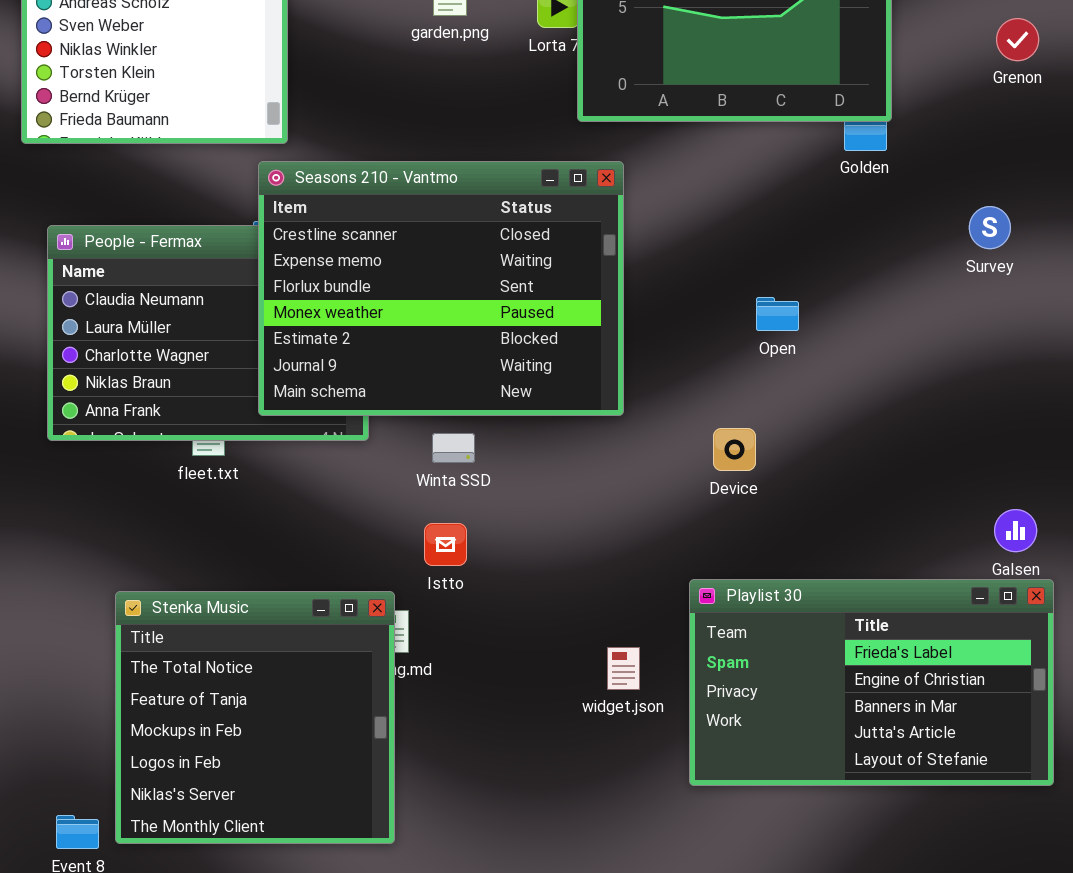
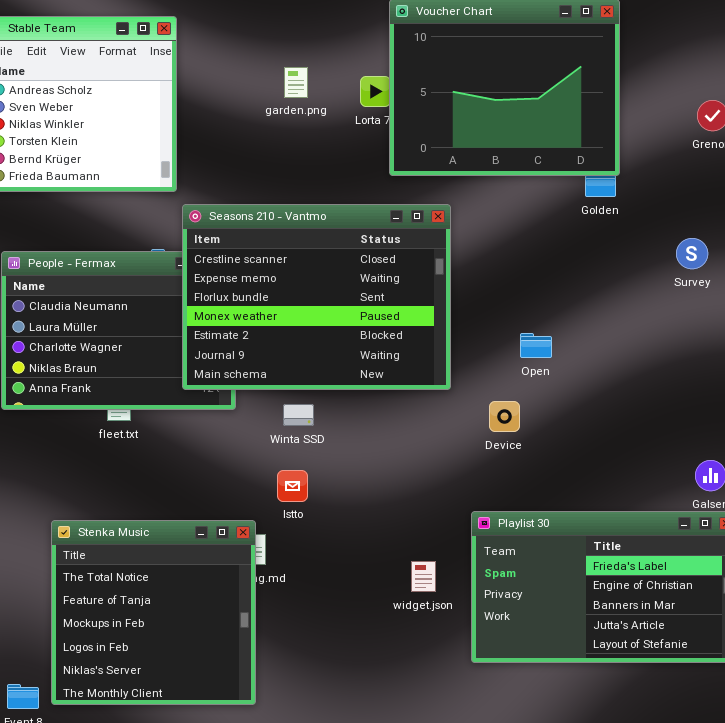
Seasons 210 - Vantmo: [258,161,624,416] -> [182,204,451,390], moved
Open: [756,297,799,331] -> [520,333,552,358], moved

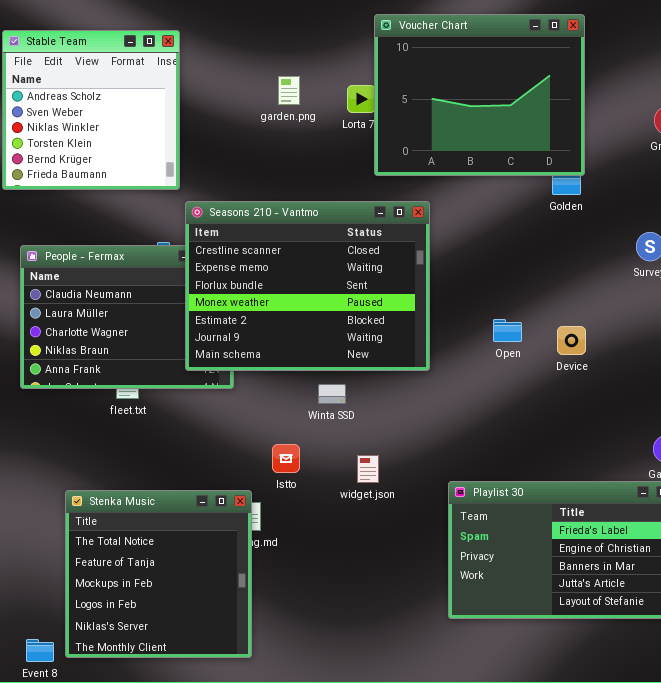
Device: [489,401,520,432] -> [557,326,586,355], moved
Winta SSD: [283,404,314,426] -> [318,384,346,404], moved
widget.json: [411,561,436,592] -> [357,455,379,483], moved

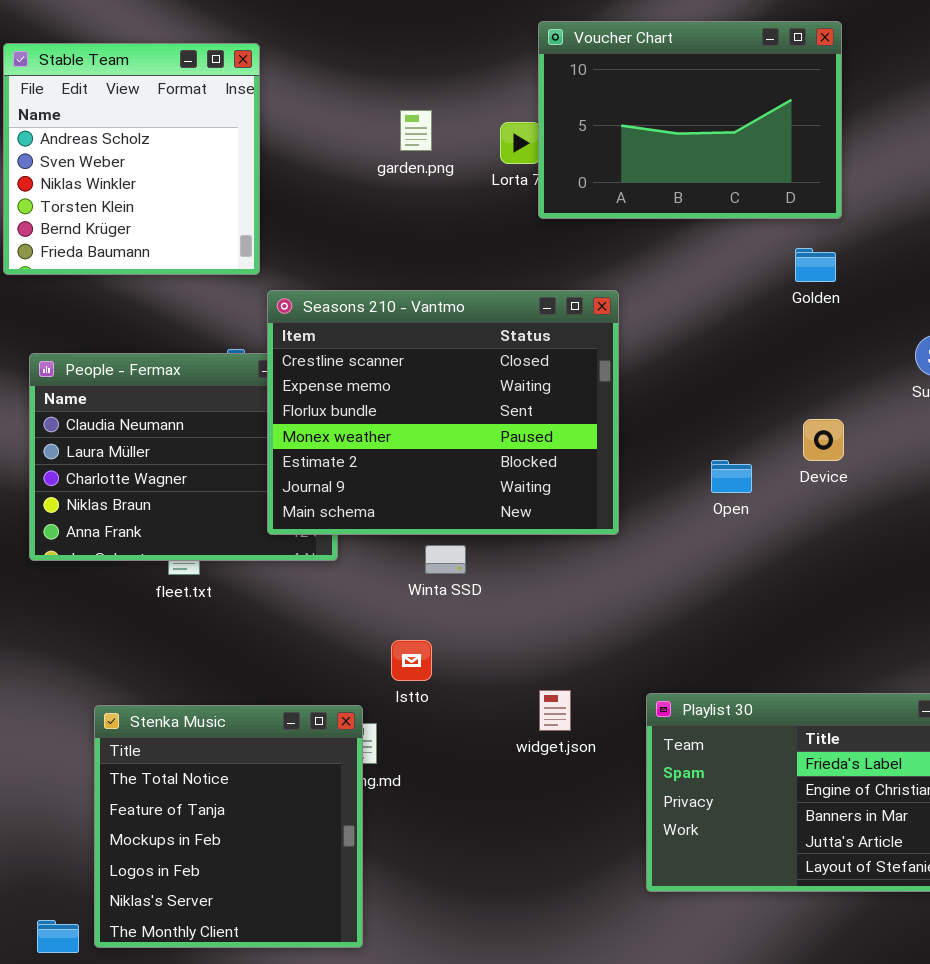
Voucher Chart: [374,14,585,176] -> [538,21,842,219], resized
Device: [557,326,586,355] -> [803,419,844,461], moved
Winta SSD: [318,384,346,404] -> [425,545,466,574], moved
widget.json: [357,455,379,483] -> [539,690,571,731], moved

